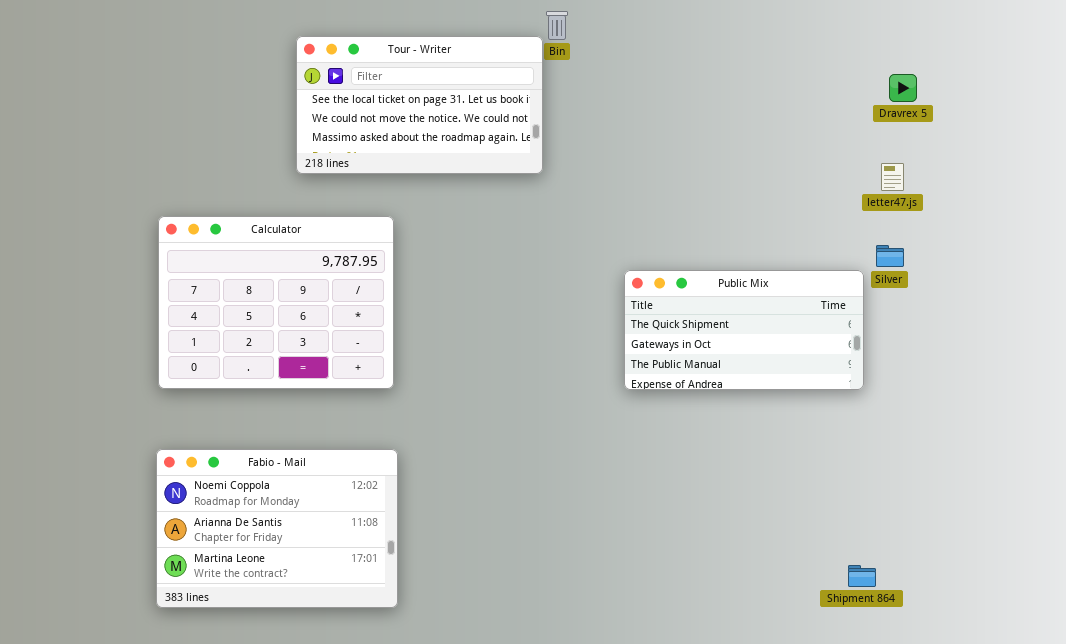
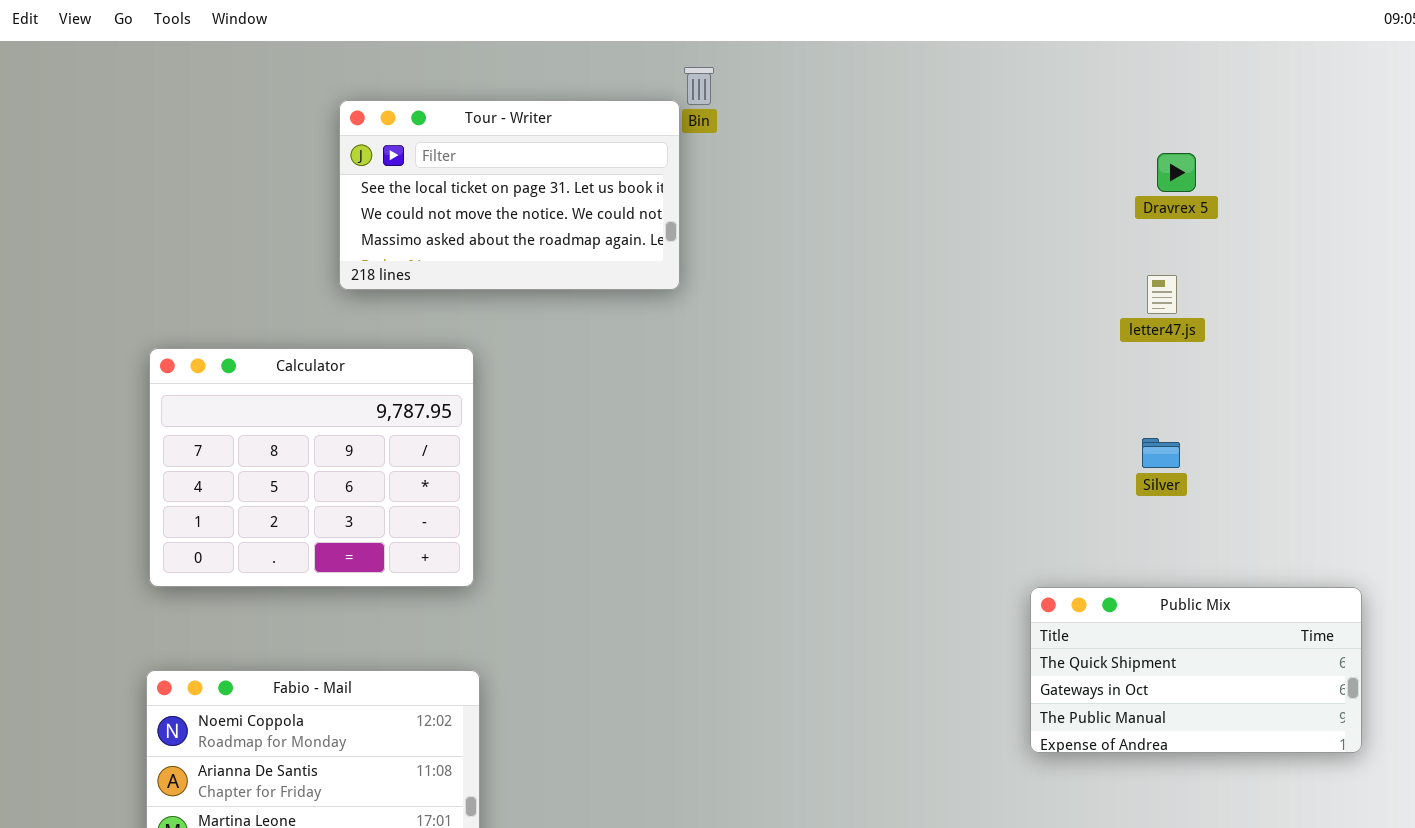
Silver: [876,245,904,267] -> [1142,438,1180,468], moved
Public Mix: [624,270,864,390] -> [1030,587,1362,753], moved

